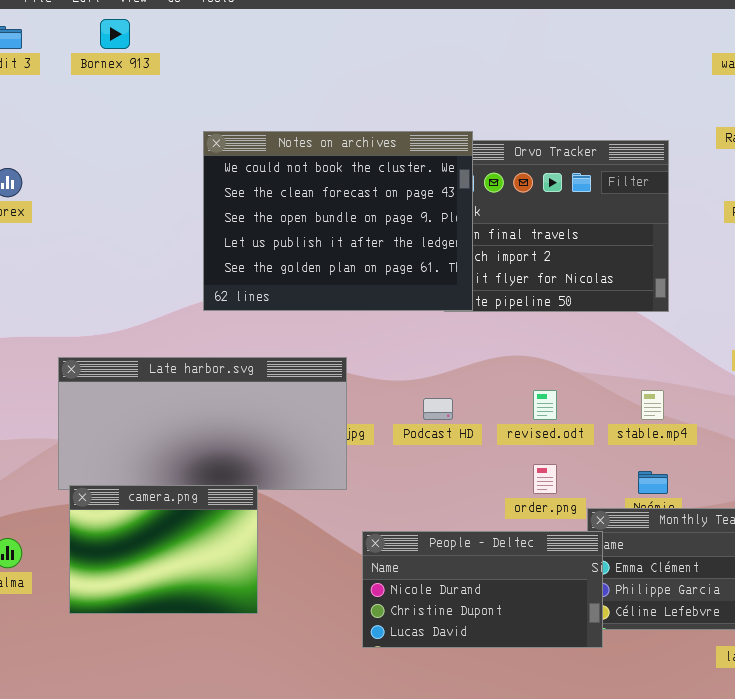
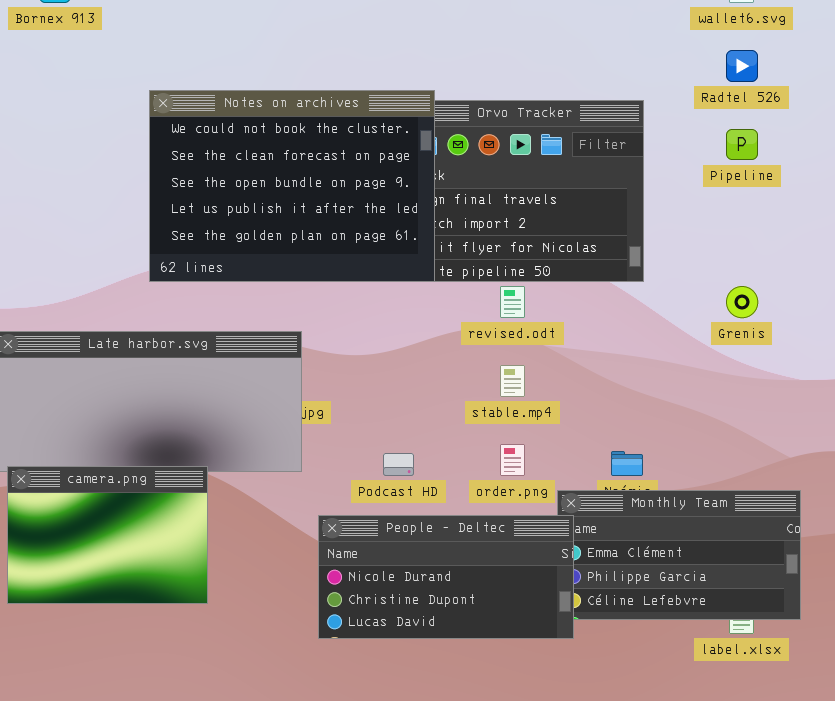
revised.odt: [533,390,557,420] -> [500,286,525,318], moved
stable.mp4: [641,390,664,420] -> [500,365,525,397], moved
Podcast HD: [423,398,453,420] -> [383,453,414,476], moved

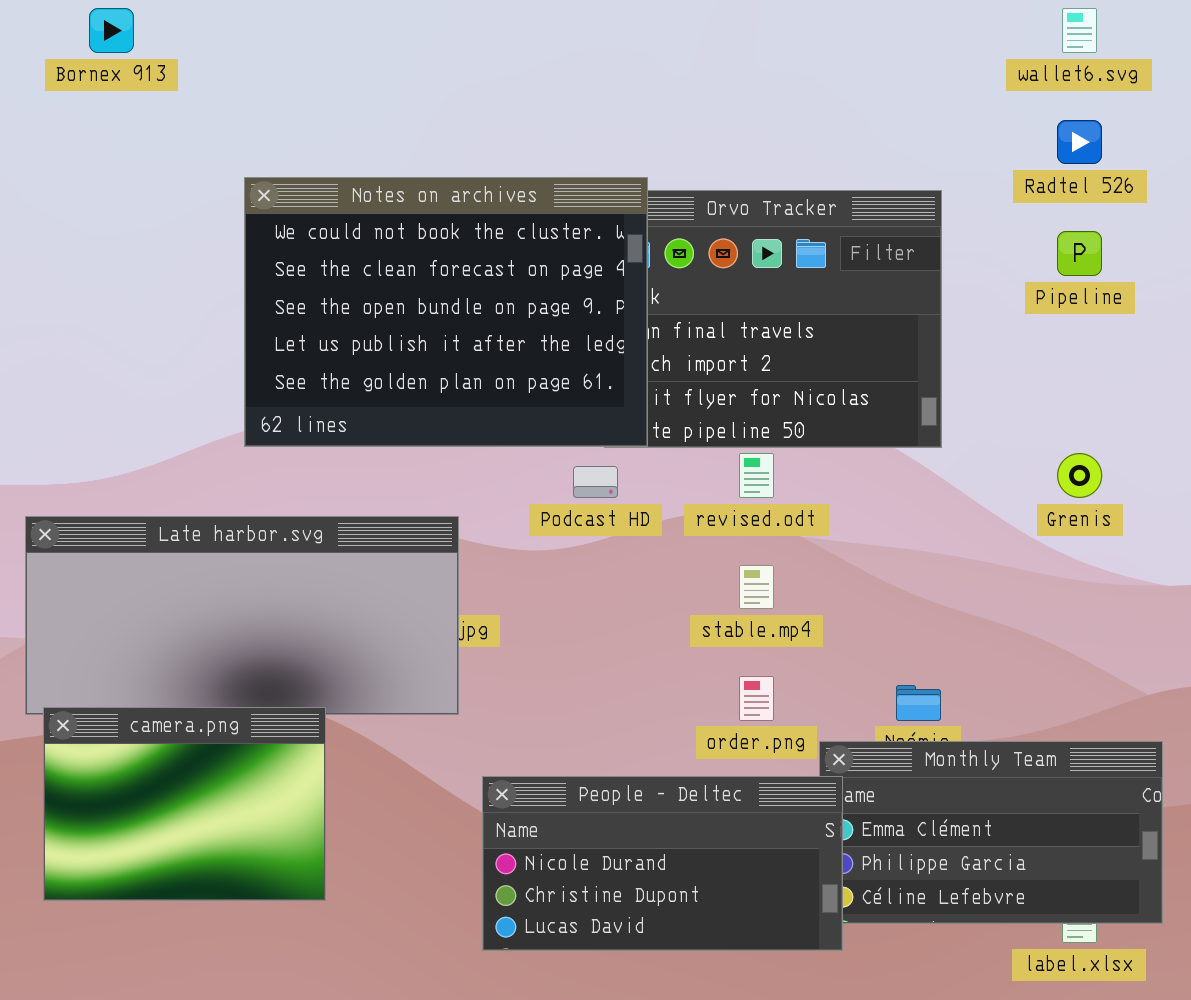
Podcast HD: [383,453,414,476] -> [573,466,618,498], moved

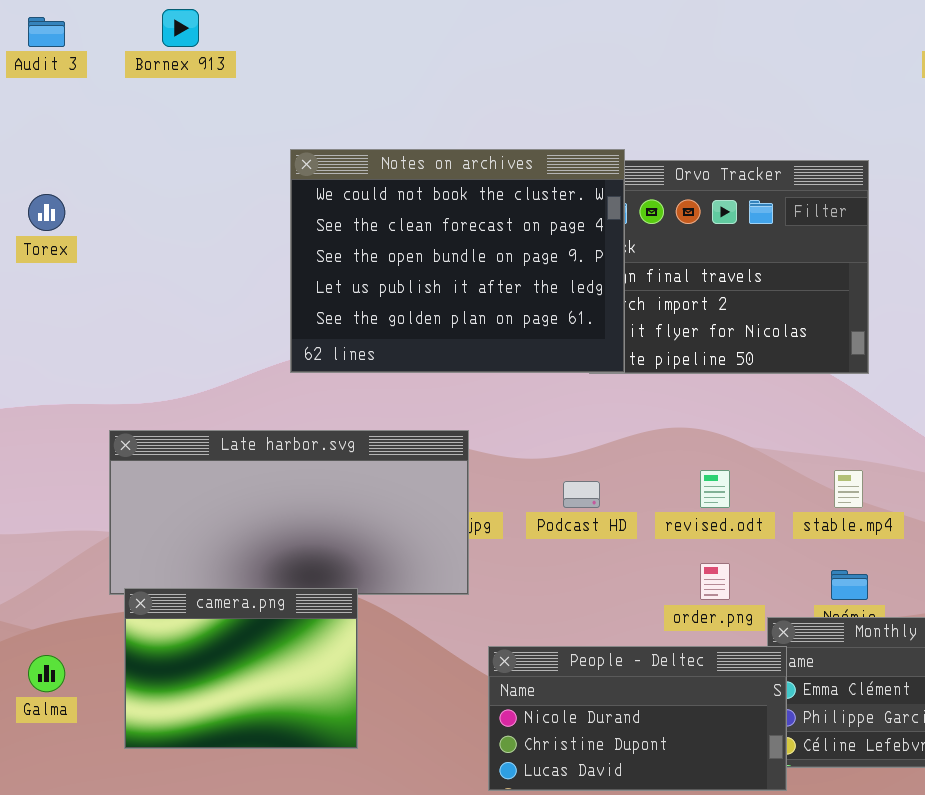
revised.odt: [739,453,774,498] -> [700,470,730,508], moved
Podcast HD: [573,466,618,498] -> [563,481,600,508], moved
stable.mp4: [739,565,774,609] -> [834,470,863,508], moved

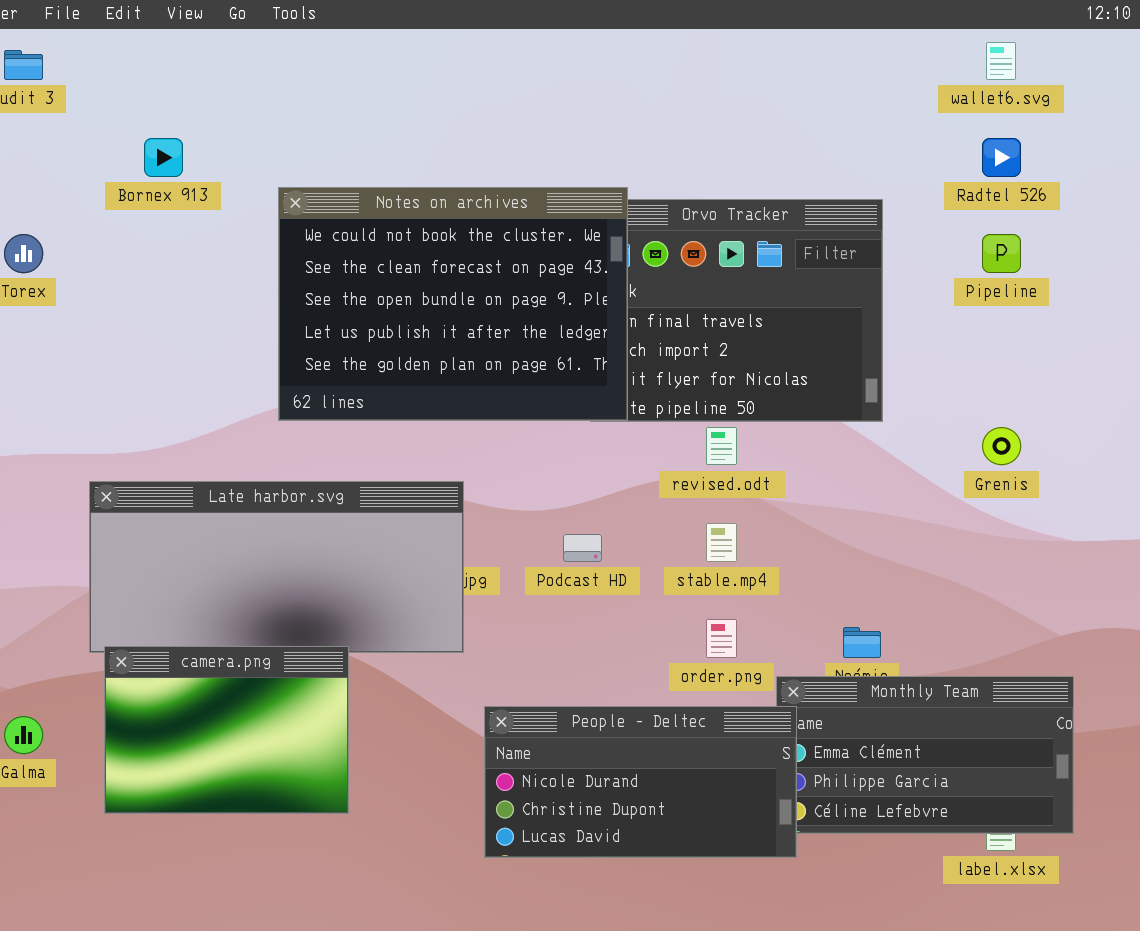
Bornex 913: [162,9,199,47] -> [144,138,183,177], moved
revised.odt: [700,470,730,508] -> [706,427,737,465], moved
stable.mp4: [834,470,863,508] -> [706,523,737,562], moved

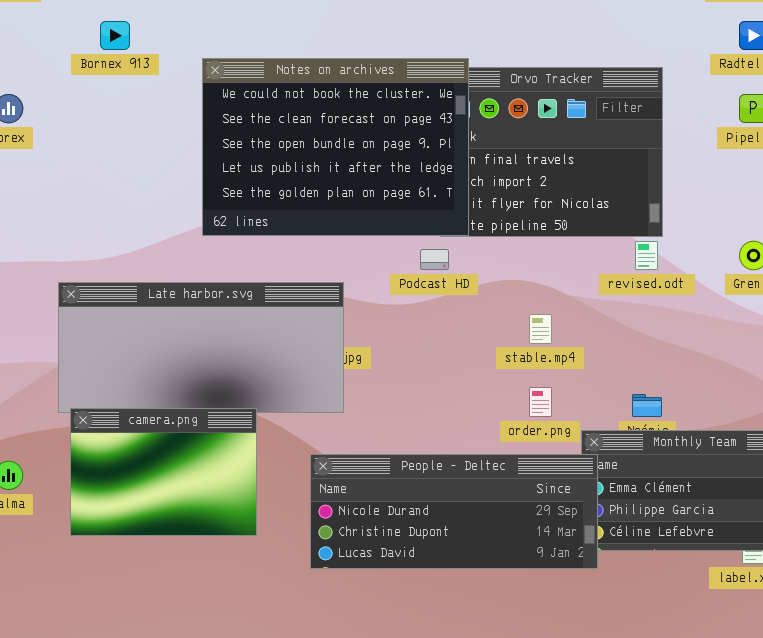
revised.odt: [706,427,737,465] -> [635,241,658,270], moved
Podcast HD: [563,534,602,562] -> [420,249,449,270], moved
People - Deltec: [484,706,797,858] -> [310,454,598,569], resized

